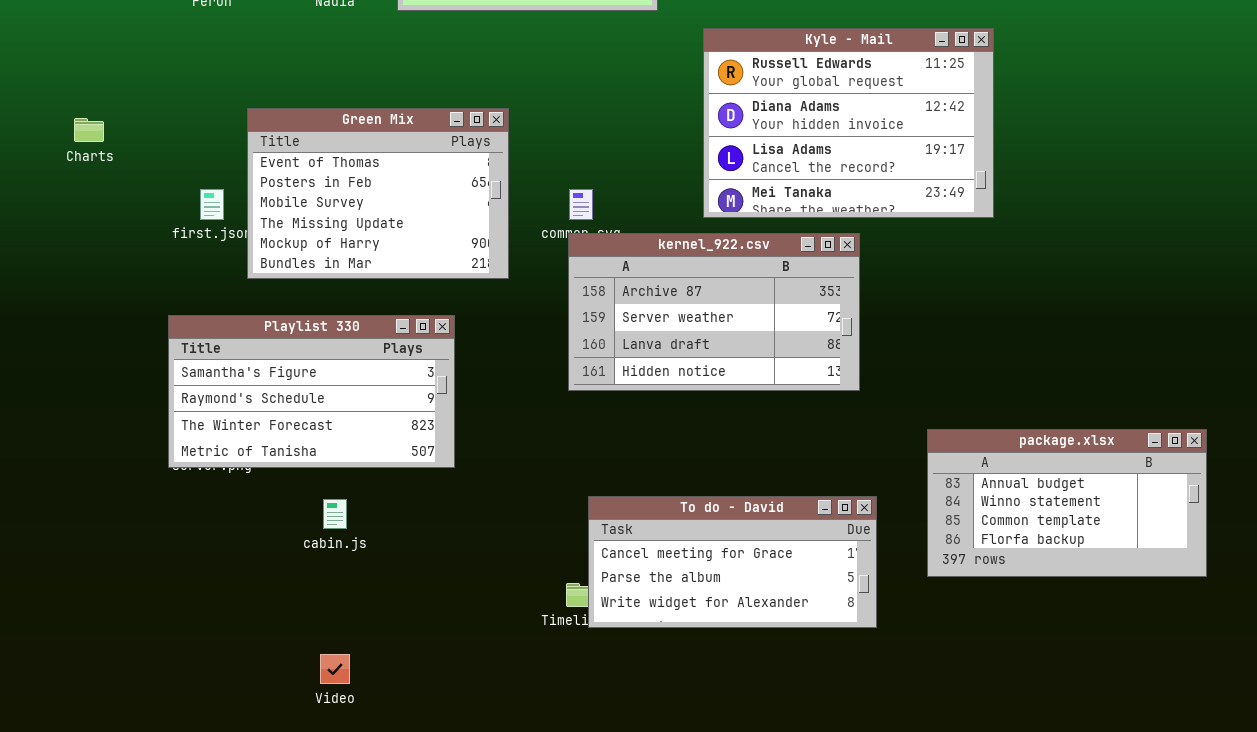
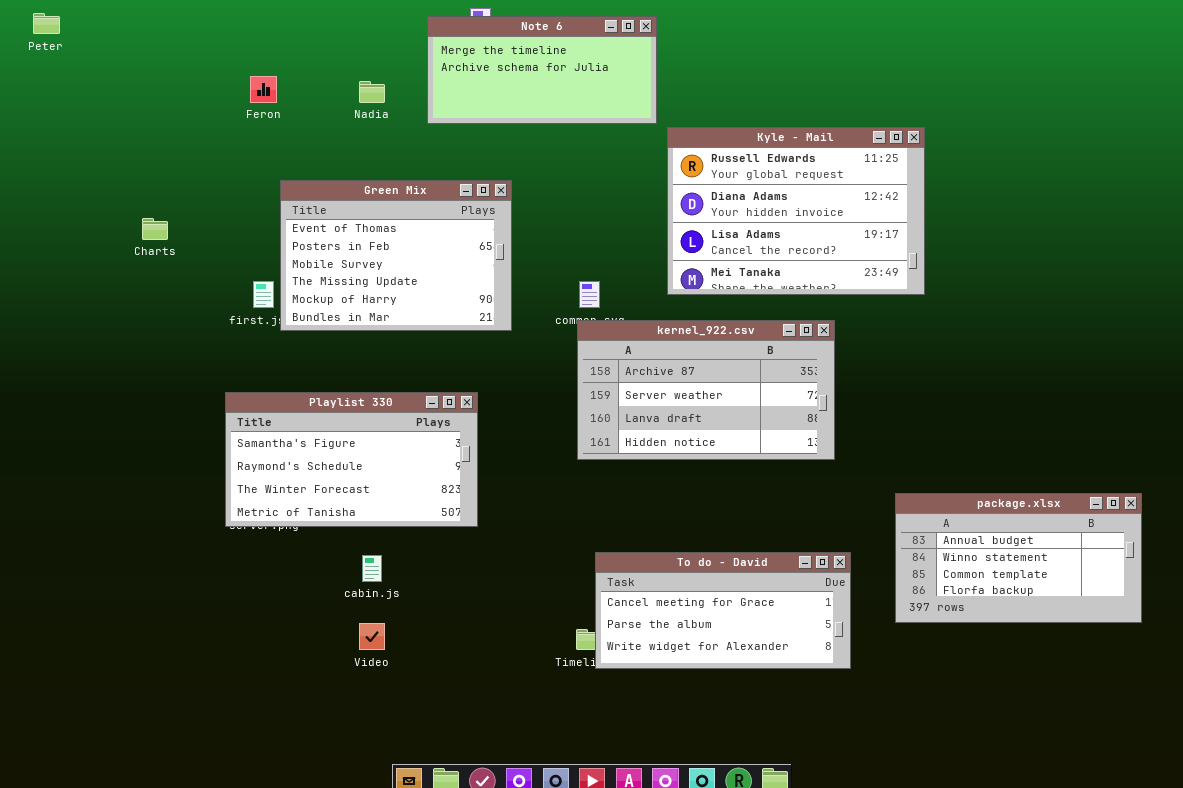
Kyle - Mail: [703,28,994,218] -> [667,127,925,295], moved
Green Mix: [247,108,509,279] -> [280,180,512,331], moved
Video: [320,654,350,684] -> [359,623,385,650], moved

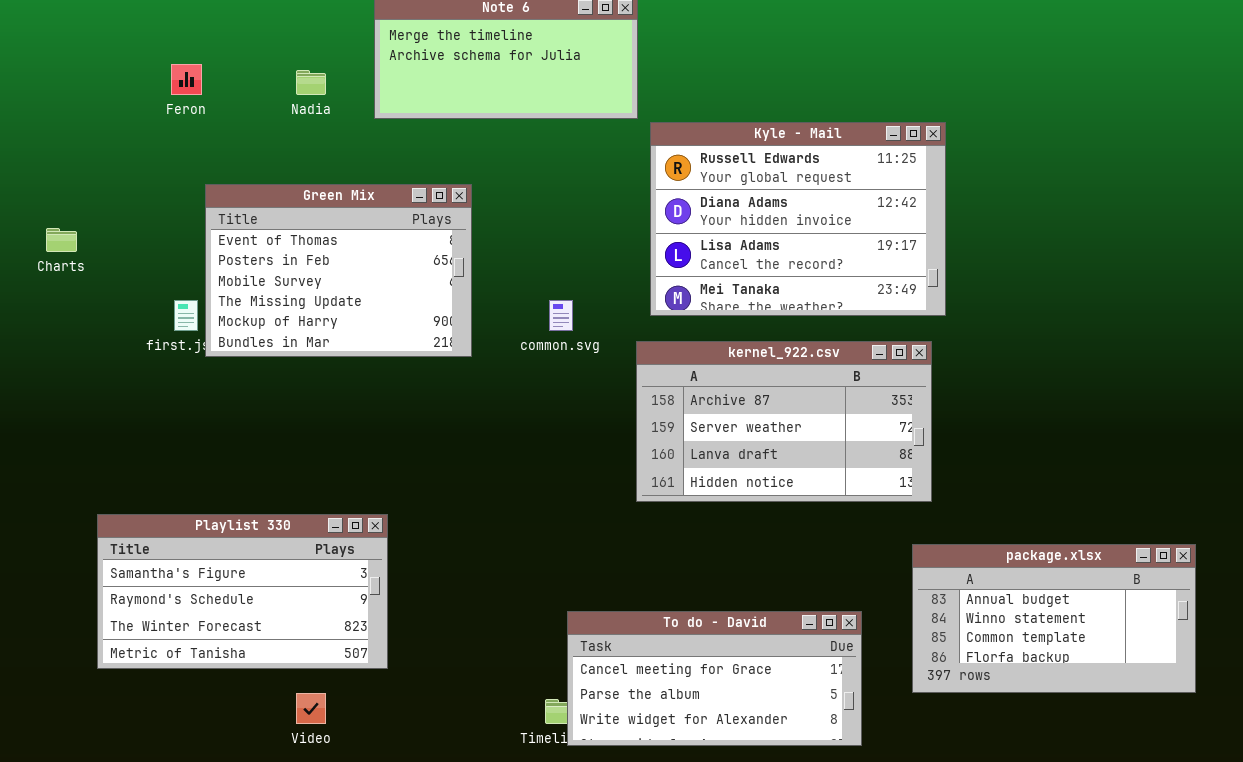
kernel_922.csv: [577,320,835,460] -> [636,341,932,502], moved
Playlist 330: [225,392,478,527] -> [97,514,388,669], moved

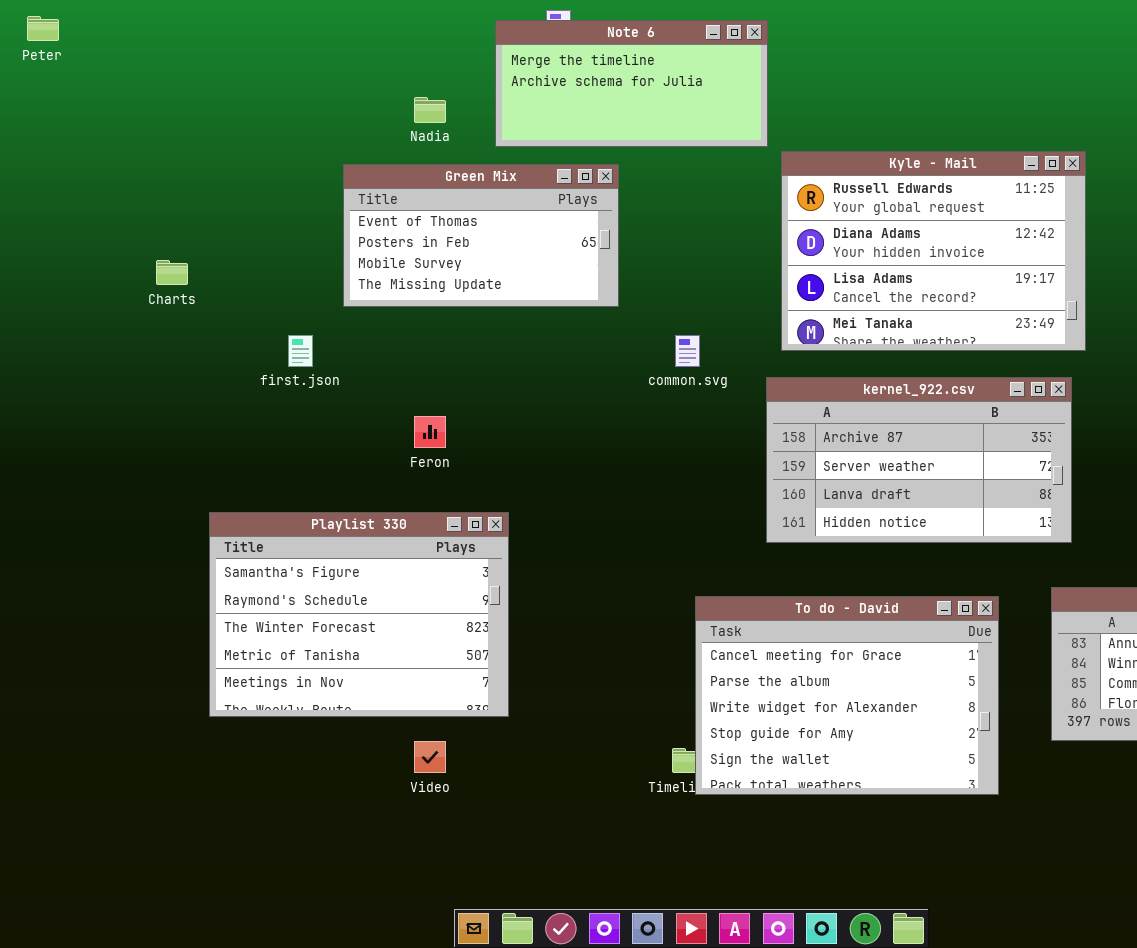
Feron: [171,64,202,95] -> [414,416,446,448], moved
Green Mix: [205,184,472,357] -> [343,164,619,307], moved, resized
Playlist 330: [97,514,388,669] -> [209,512,509,717], resized
To do - David: [567,611,862,746] -> [695,596,999,795], resized

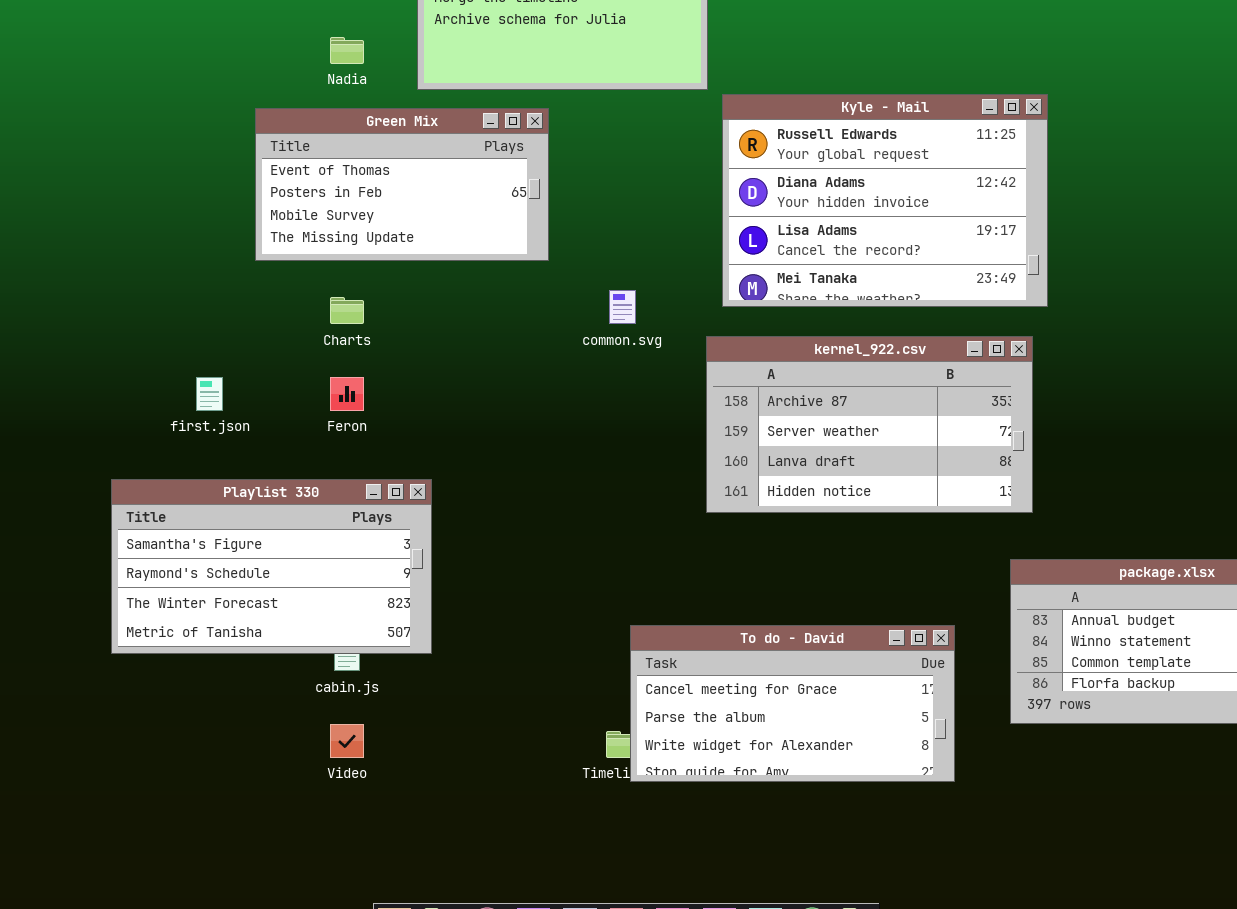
Charts: [156,260,188,285] -> [330,297,364,324], moved
first.json: [288,335,313,367] -> [196,377,223,411], moved
Playlist 330: [209,512,509,717] -> [111,479,432,654], resized
To do - David: [695,596,999,795] -> [630,625,955,782], resized

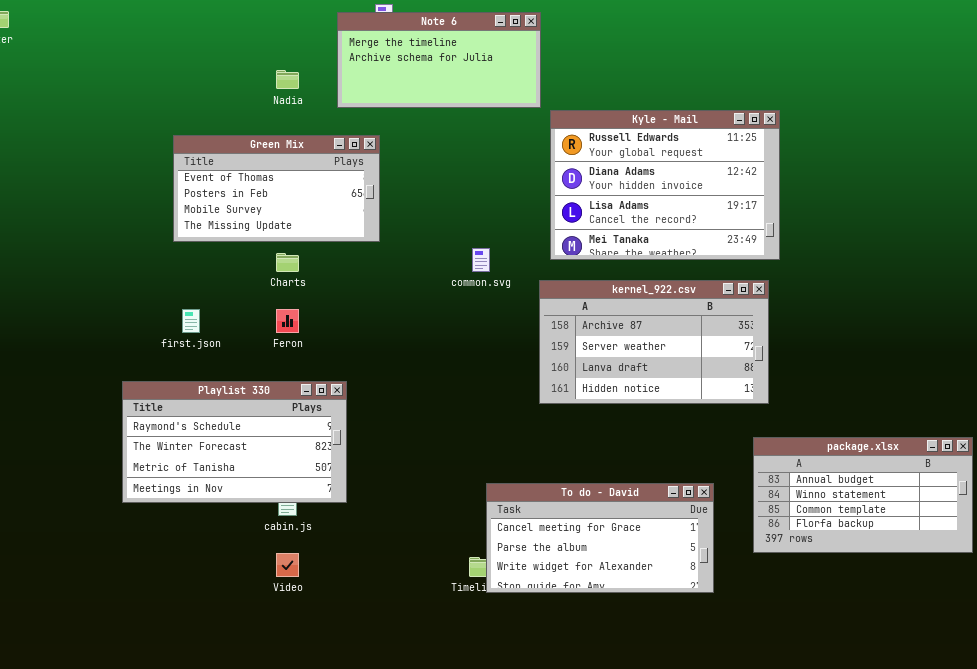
Green Mix: [255,108,549,261] -> [173,135,380,242], moved
Playlist 330: [111,479,432,654] -> [122,381,347,503], scrolled down 1 row

